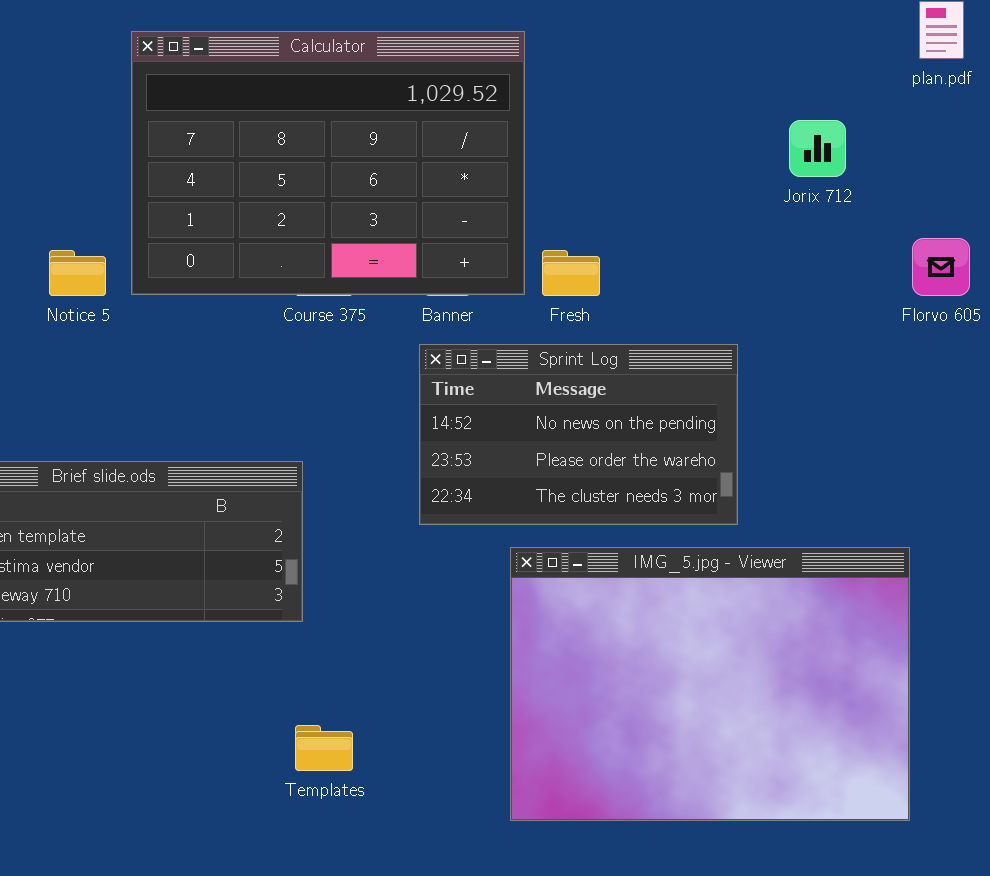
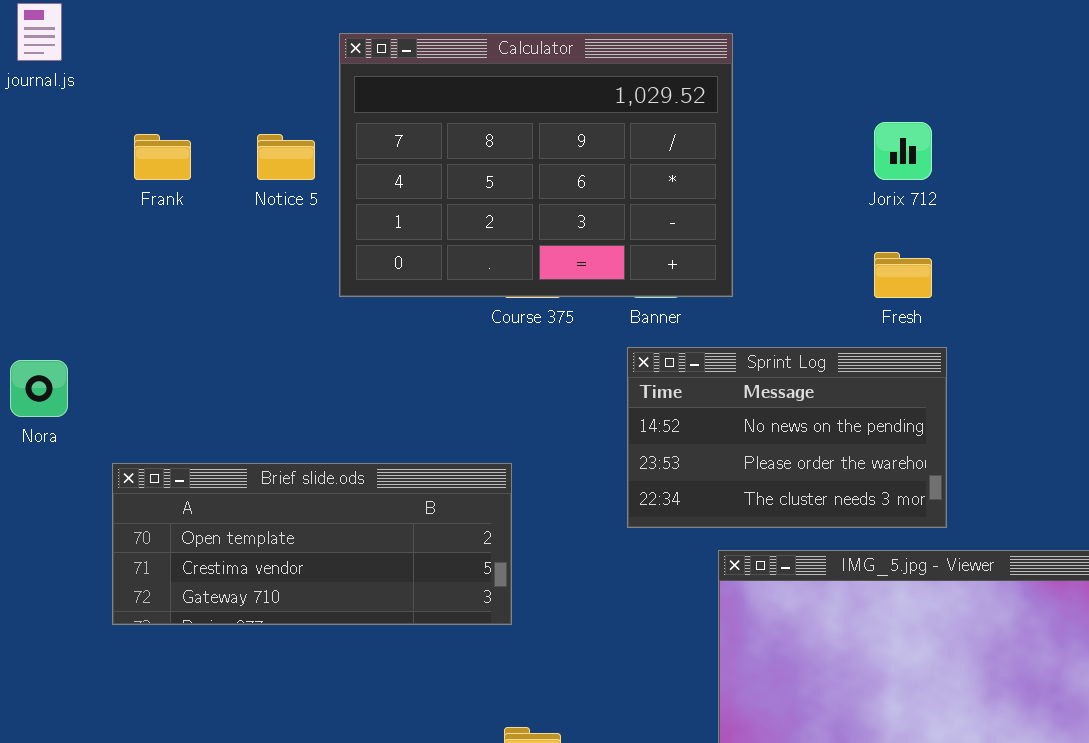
Jorix 712: [789,120,846,177] -> [874,122,932,180], moved
Notice 5: [49,250,106,296] -> [257,134,315,180], moved
Fresh: [542,250,600,296] -> [874,252,932,298], moved

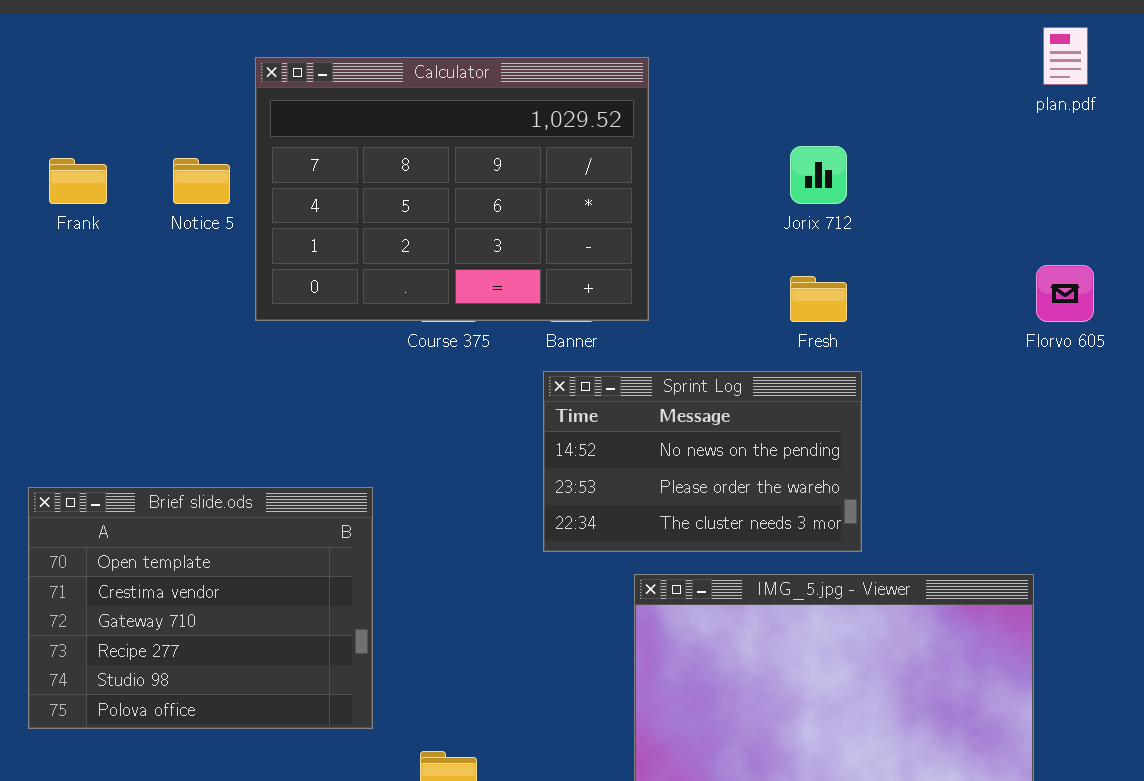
Brief slide.ods: [112,463,512,625] -> [28,487,373,729], resized

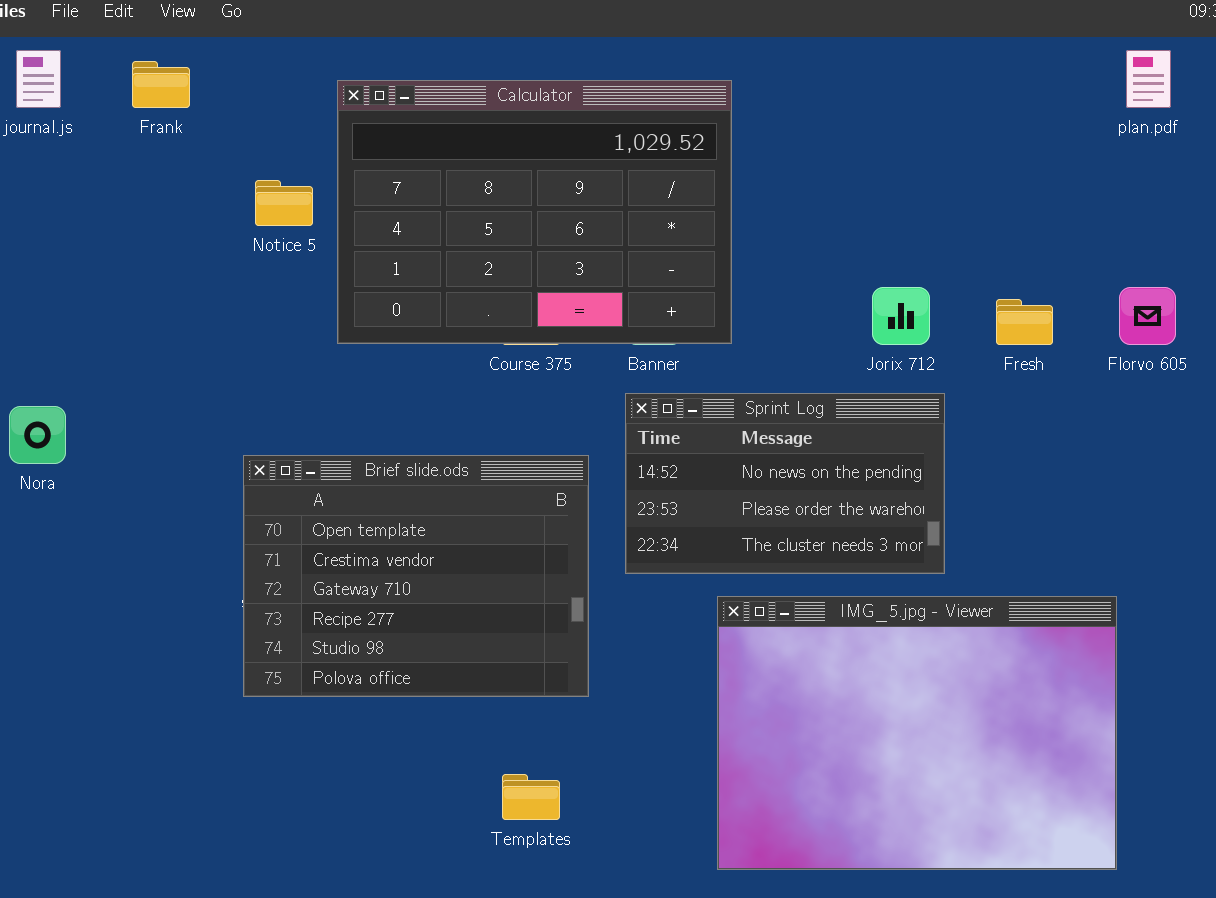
Jorix 712: [790,146,847,204] -> [872,287,930,345], moved
Frank: [49,158,107,204] -> [132,61,190,108], moved
Fresh: [790,276,847,322] -> [996,299,1053,345], moved
Brief slide.ods: [28,487,373,729] -> [243,455,589,697], moved

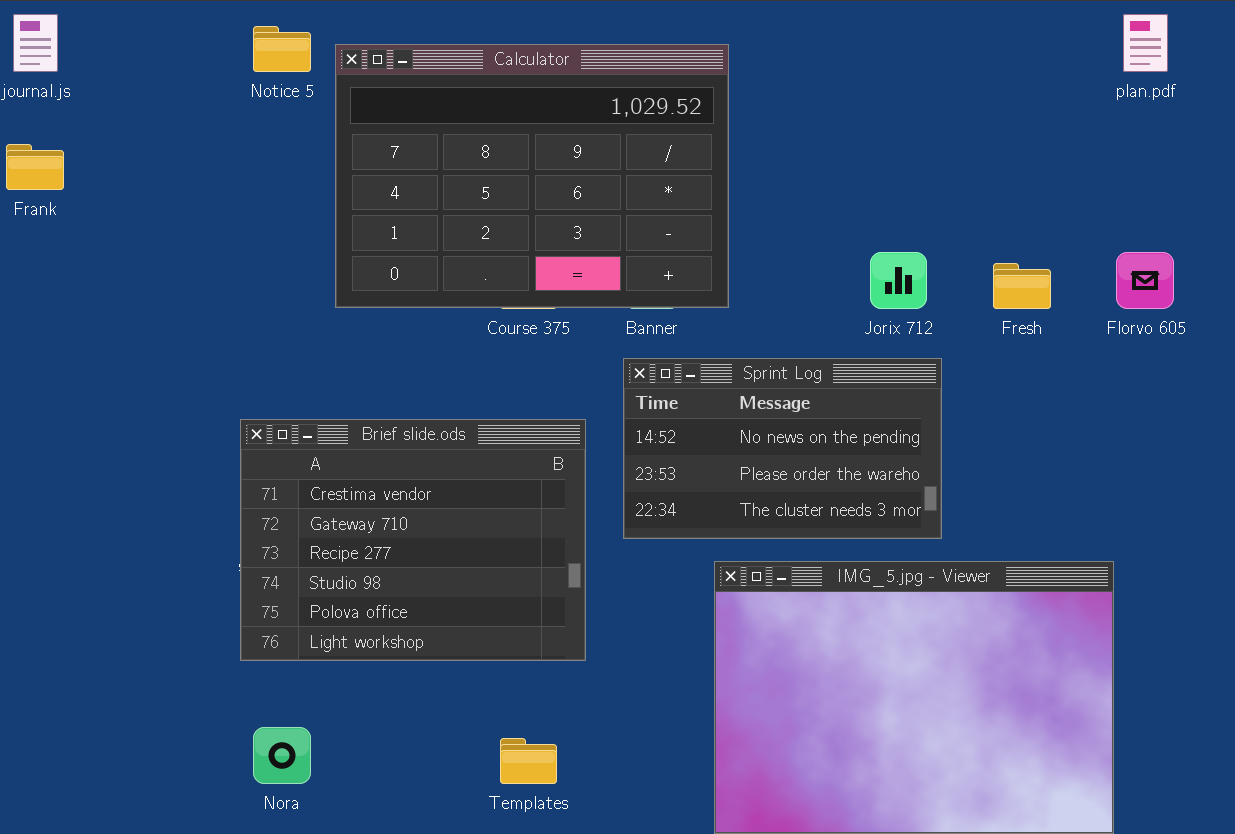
Frank: [132,61,190,108] -> [6,144,64,190], moved
Notice 5: [255,180,313,226] -> [253,26,311,72], moved
Nora: [9,406,66,464] -> [253,727,311,784], moved
Brief slide.ods: [243,455,589,697] -> [240,419,586,661], scrolled down 1 row

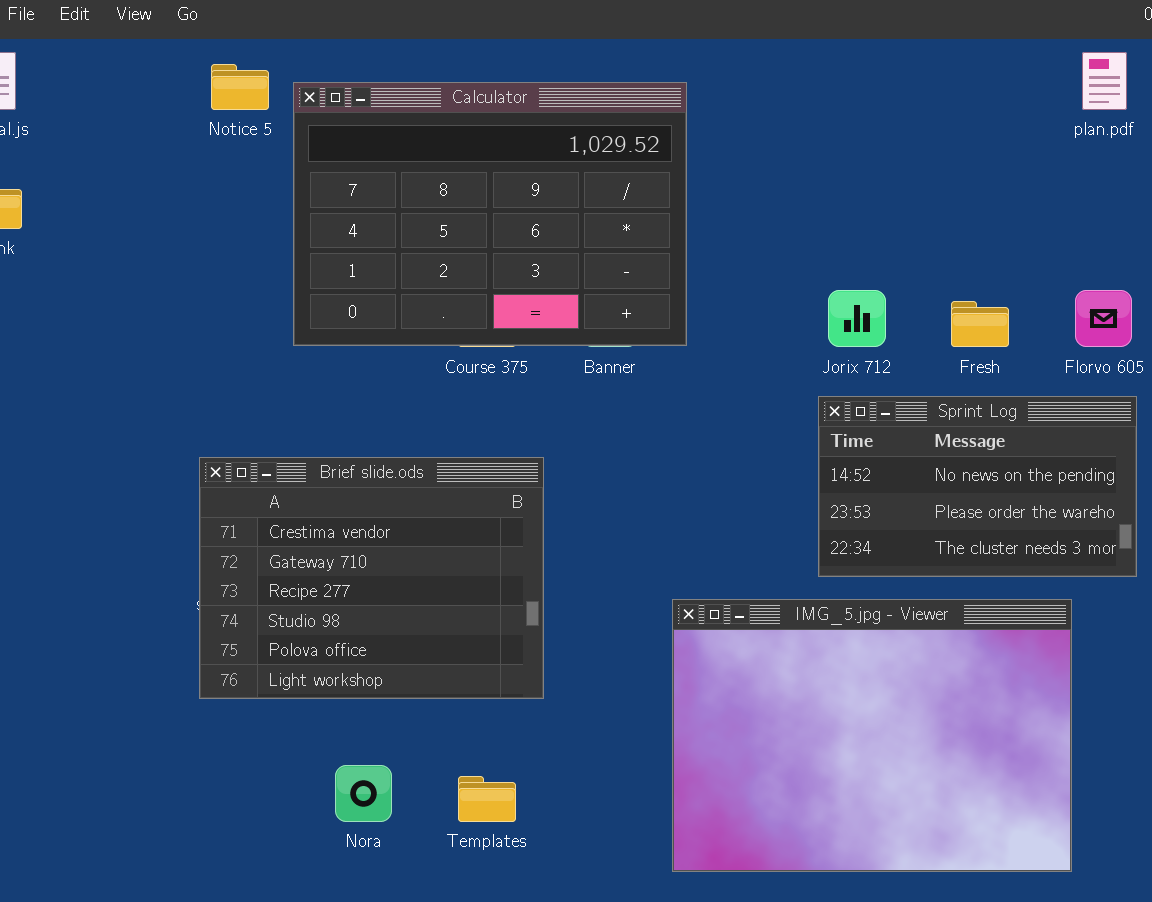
Sprint Log: [623,358,942,539] -> [818,396,1137,577], moved
Nora: [253,727,311,784] -> [335,765,392,822], moved

